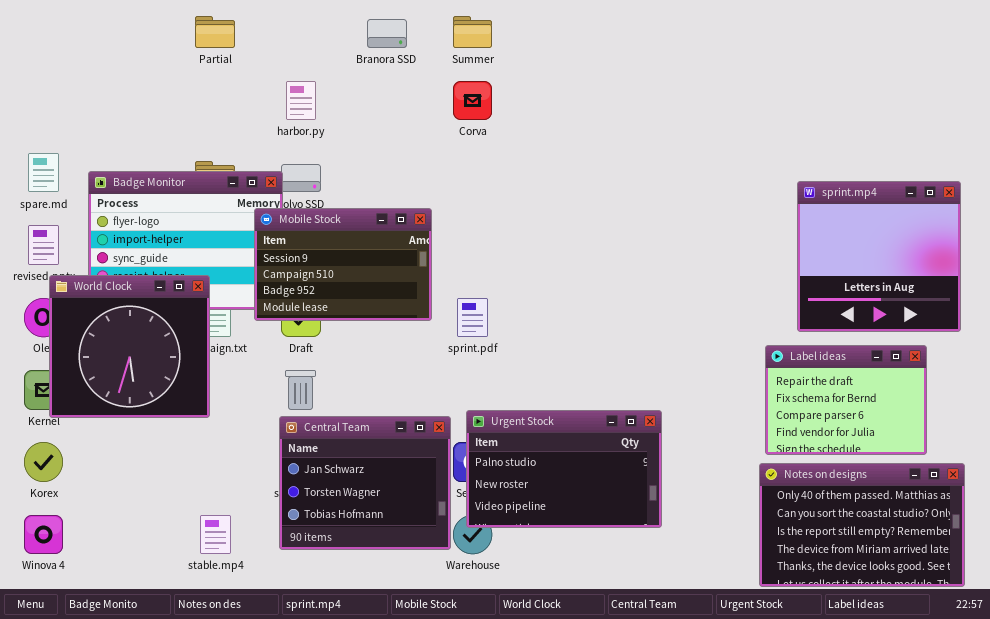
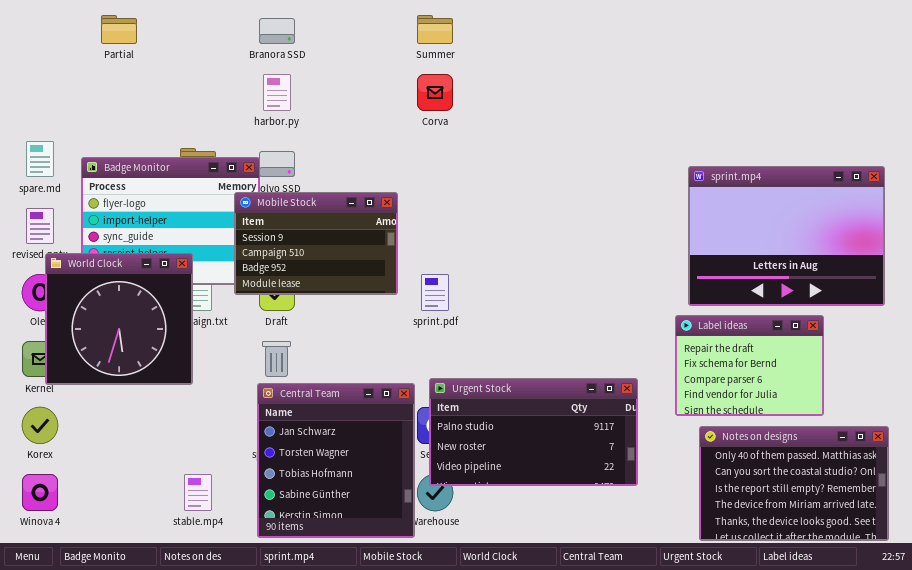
Partial: [195,16,235,48] -> [101,15,137,44], moved
Branora SSD: [367,19,407,48] -> [259,18,295,44], moved
sprint.mp4: [797,181,961,332] -> [688,166,885,306], resized
Label ideas: [765,345,927,455] -> [675,315,824,416], moved
Urgent Stock: [466,410,662,528] -> [429,378,638,486], resized
Central Team: [279,416,451,550] -> [257,383,415,538], resized

